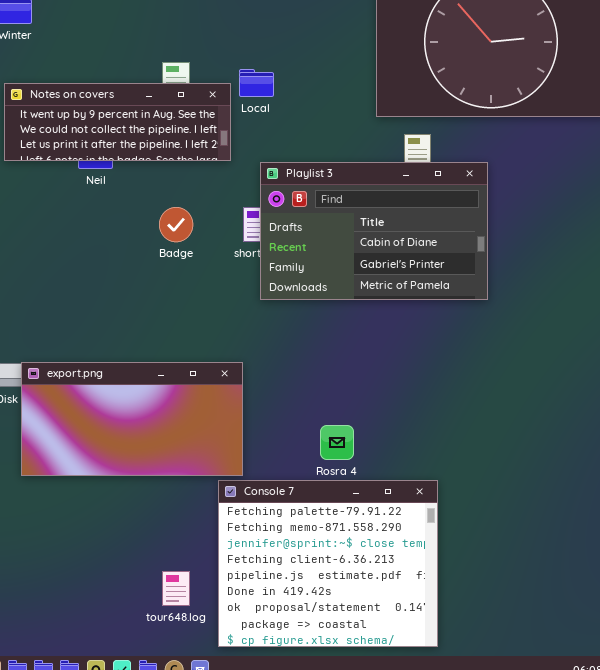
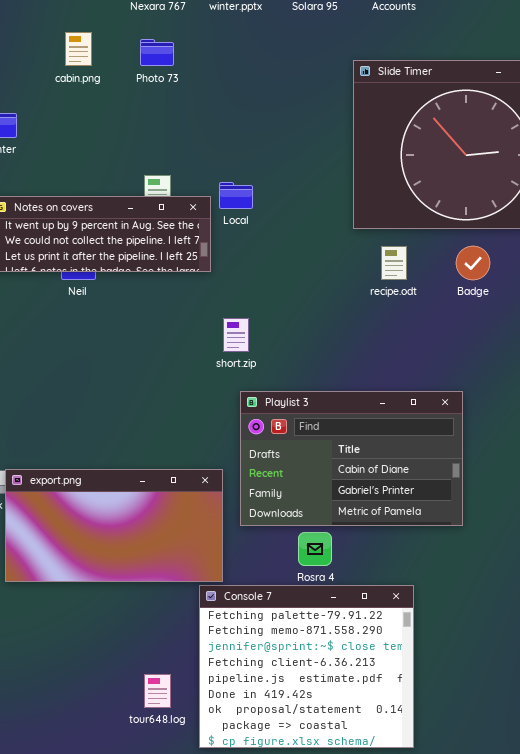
Playlist 3: [260,162,488,300] -> [240,391,463,526], moved
Badge: [159,207,193,242] -> [456,246,490,280], moved

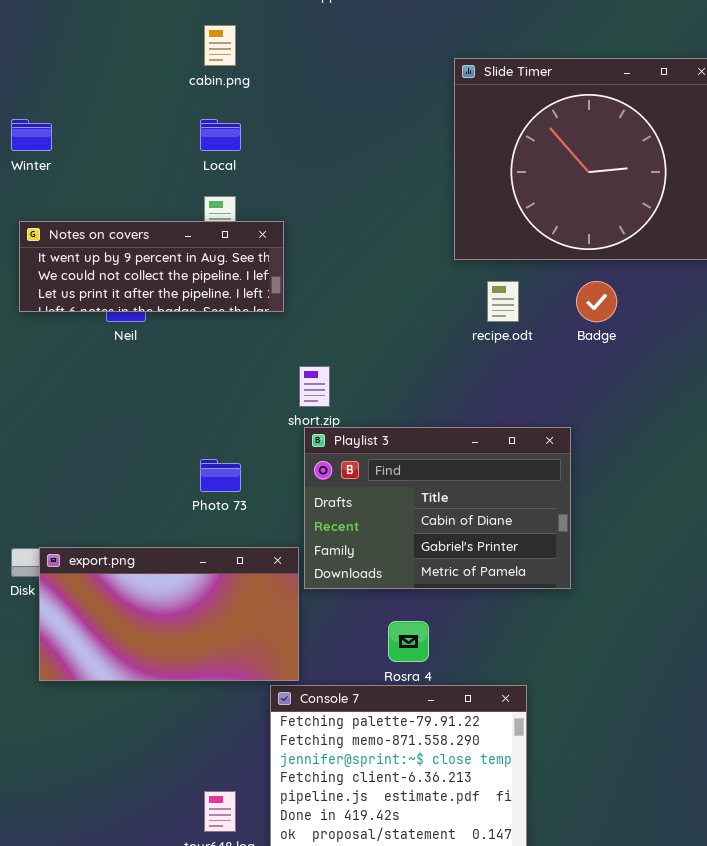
cabin.png: [65,32,92,66] -> [204,25,236,66], moved
Photo 73: [140,39,174,66] -> [200,459,241,492], moved
Local: [219,182,253,209] -> [200,119,241,151], moved
Playlist 3: [240,391,463,526] -> [304,427,571,589], moved

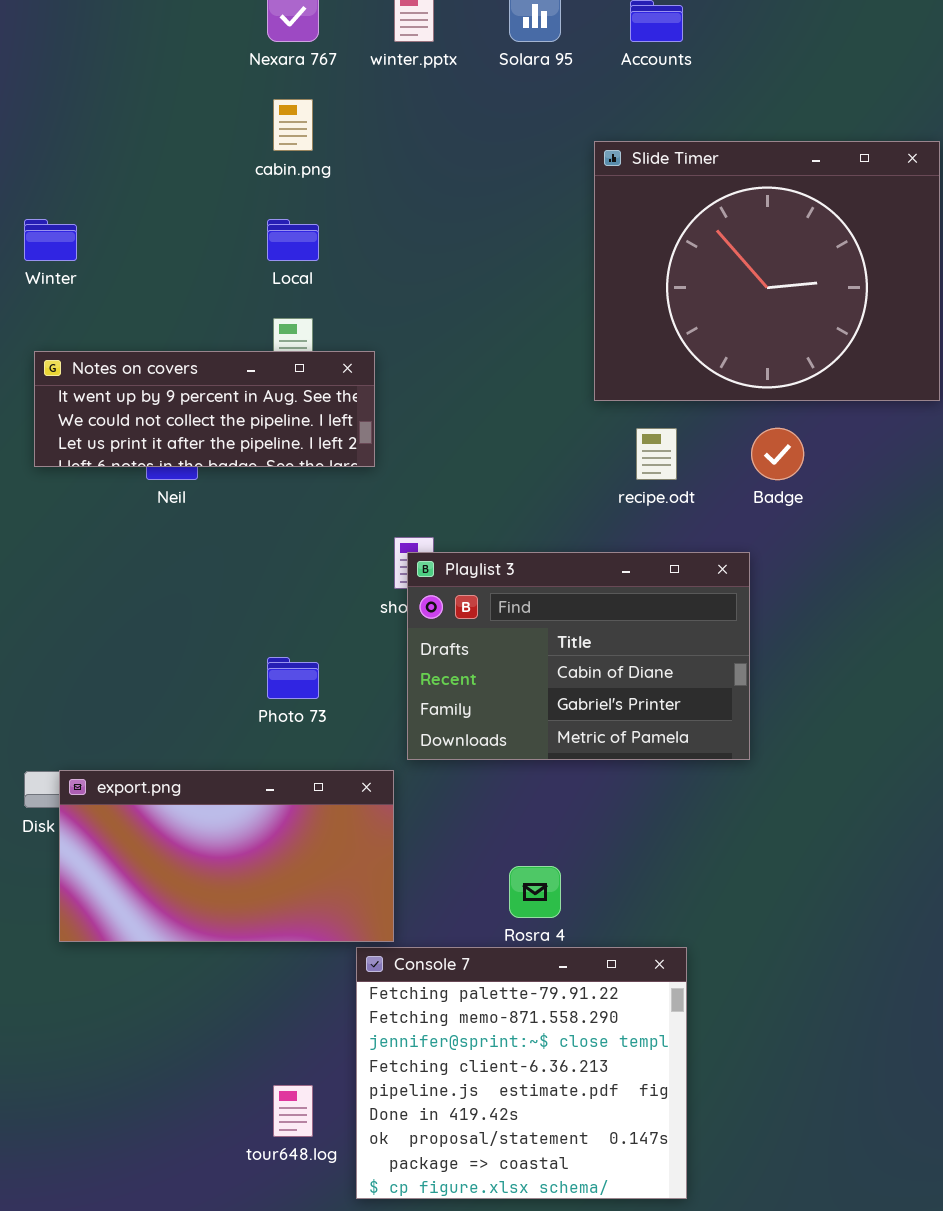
Playlist 3: [304,427,571,589] -> [407,552,750,760], moved

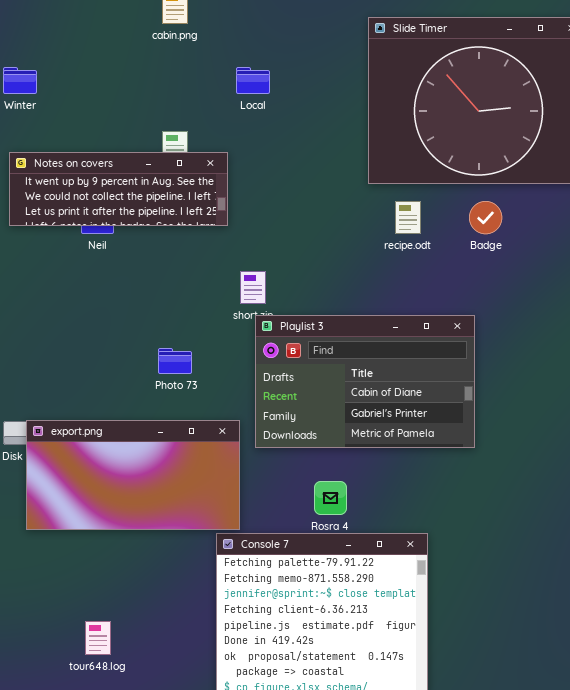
Local: [267,219,319,261] -> [236,67,270,94], moved
Playlist 3: [407,552,750,760] -> [255,315,475,448], moved
tour648.log: [273,1085,313,1137] -> [85,621,111,655], moved

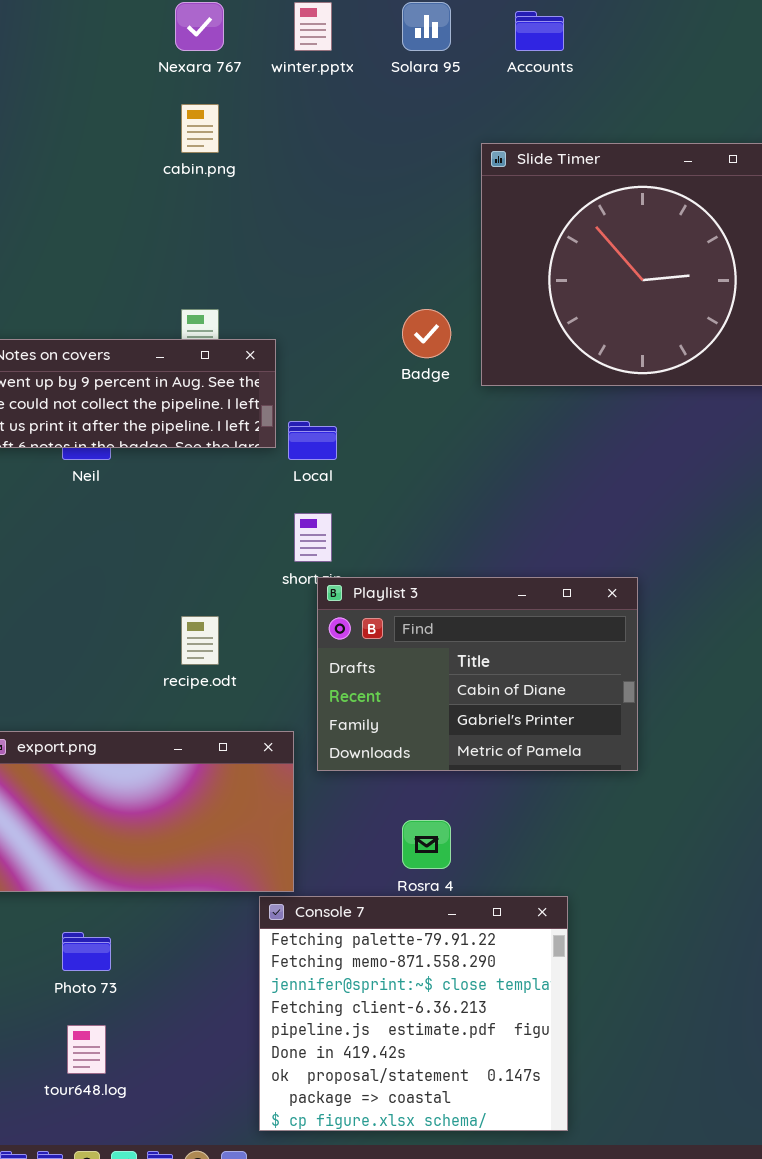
Local: [236,67,270,94] -> [288,421,337,460], moved
recipe.odt: [395,201,421,234] -> [181,616,219,665], moved
Badge: [469,201,502,234] -> [402,309,451,358], moved
Photo 73: [158,348,192,374] -> [62,932,111,971], moved

